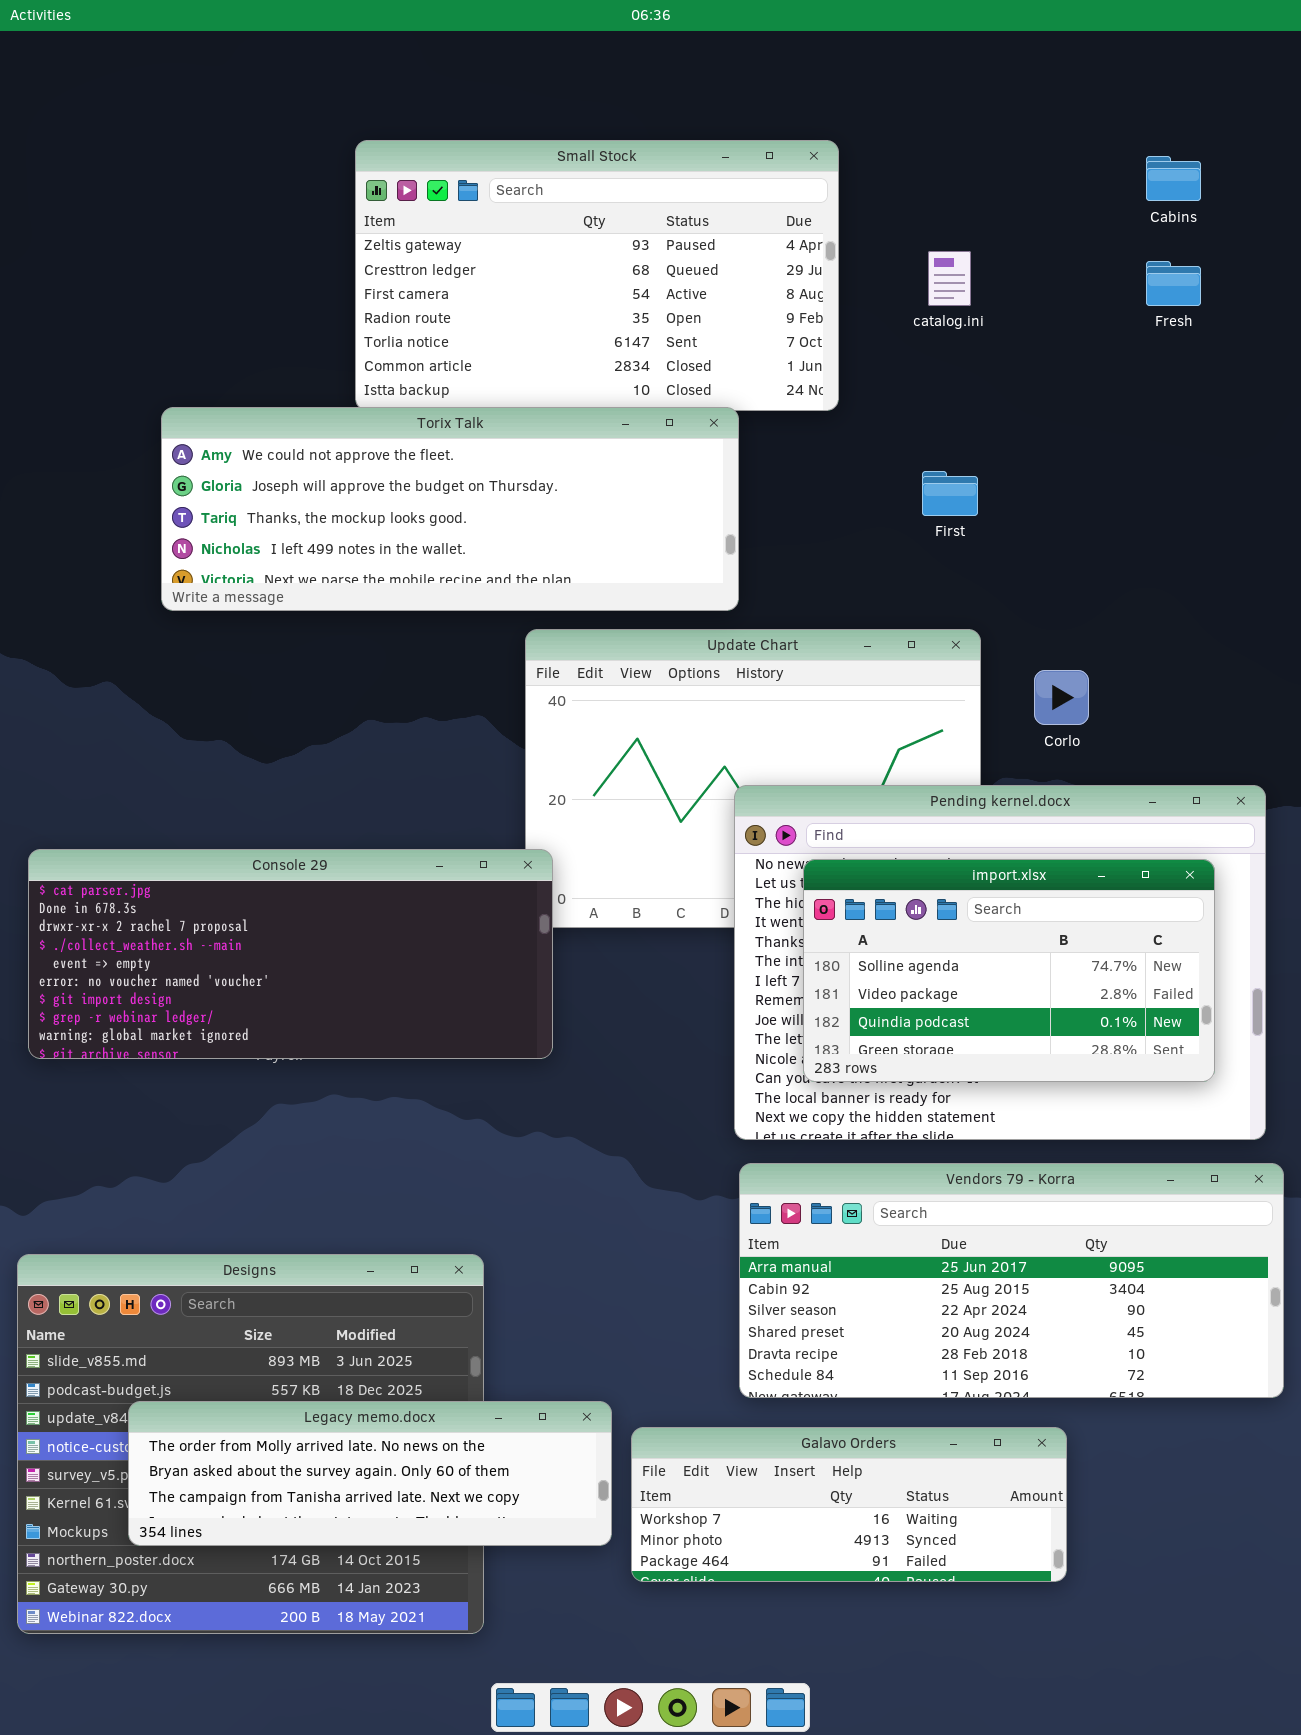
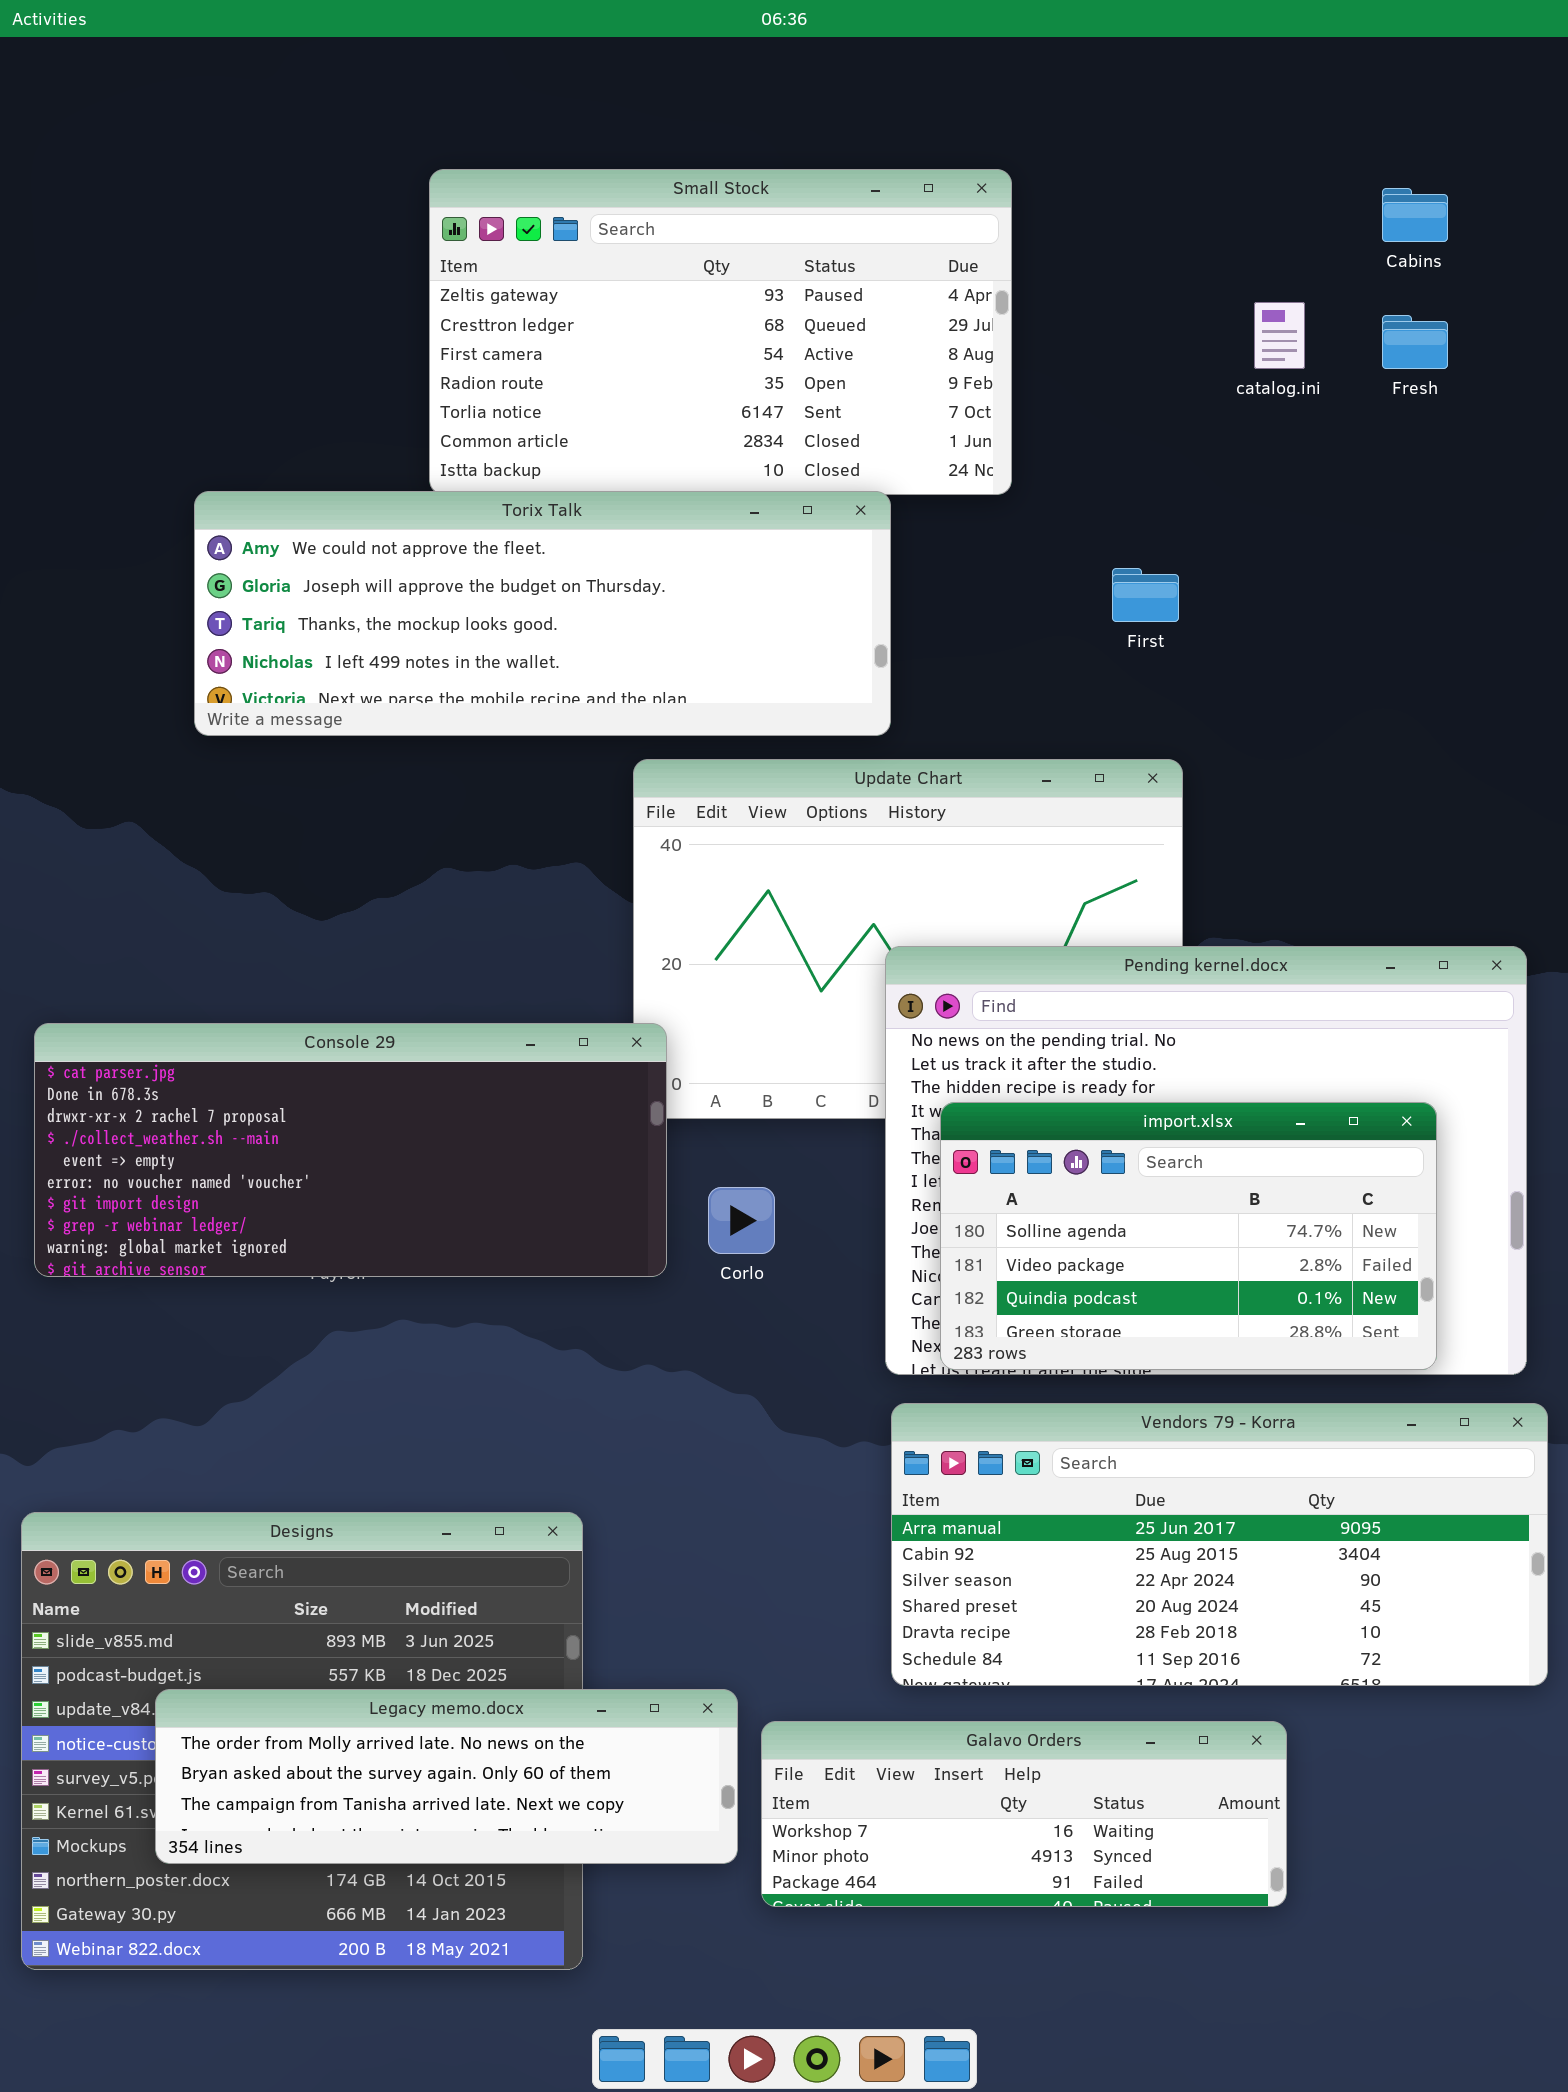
catalog.ini: [928,251,971,306] -> [1254,302,1305,369], moved
Corlo: [1034,670,1089,725] -> [708,1187,775,1254], moved
import.xlsx: [803,859,1215,1082] -> [940,1102,1437,1370], moved

